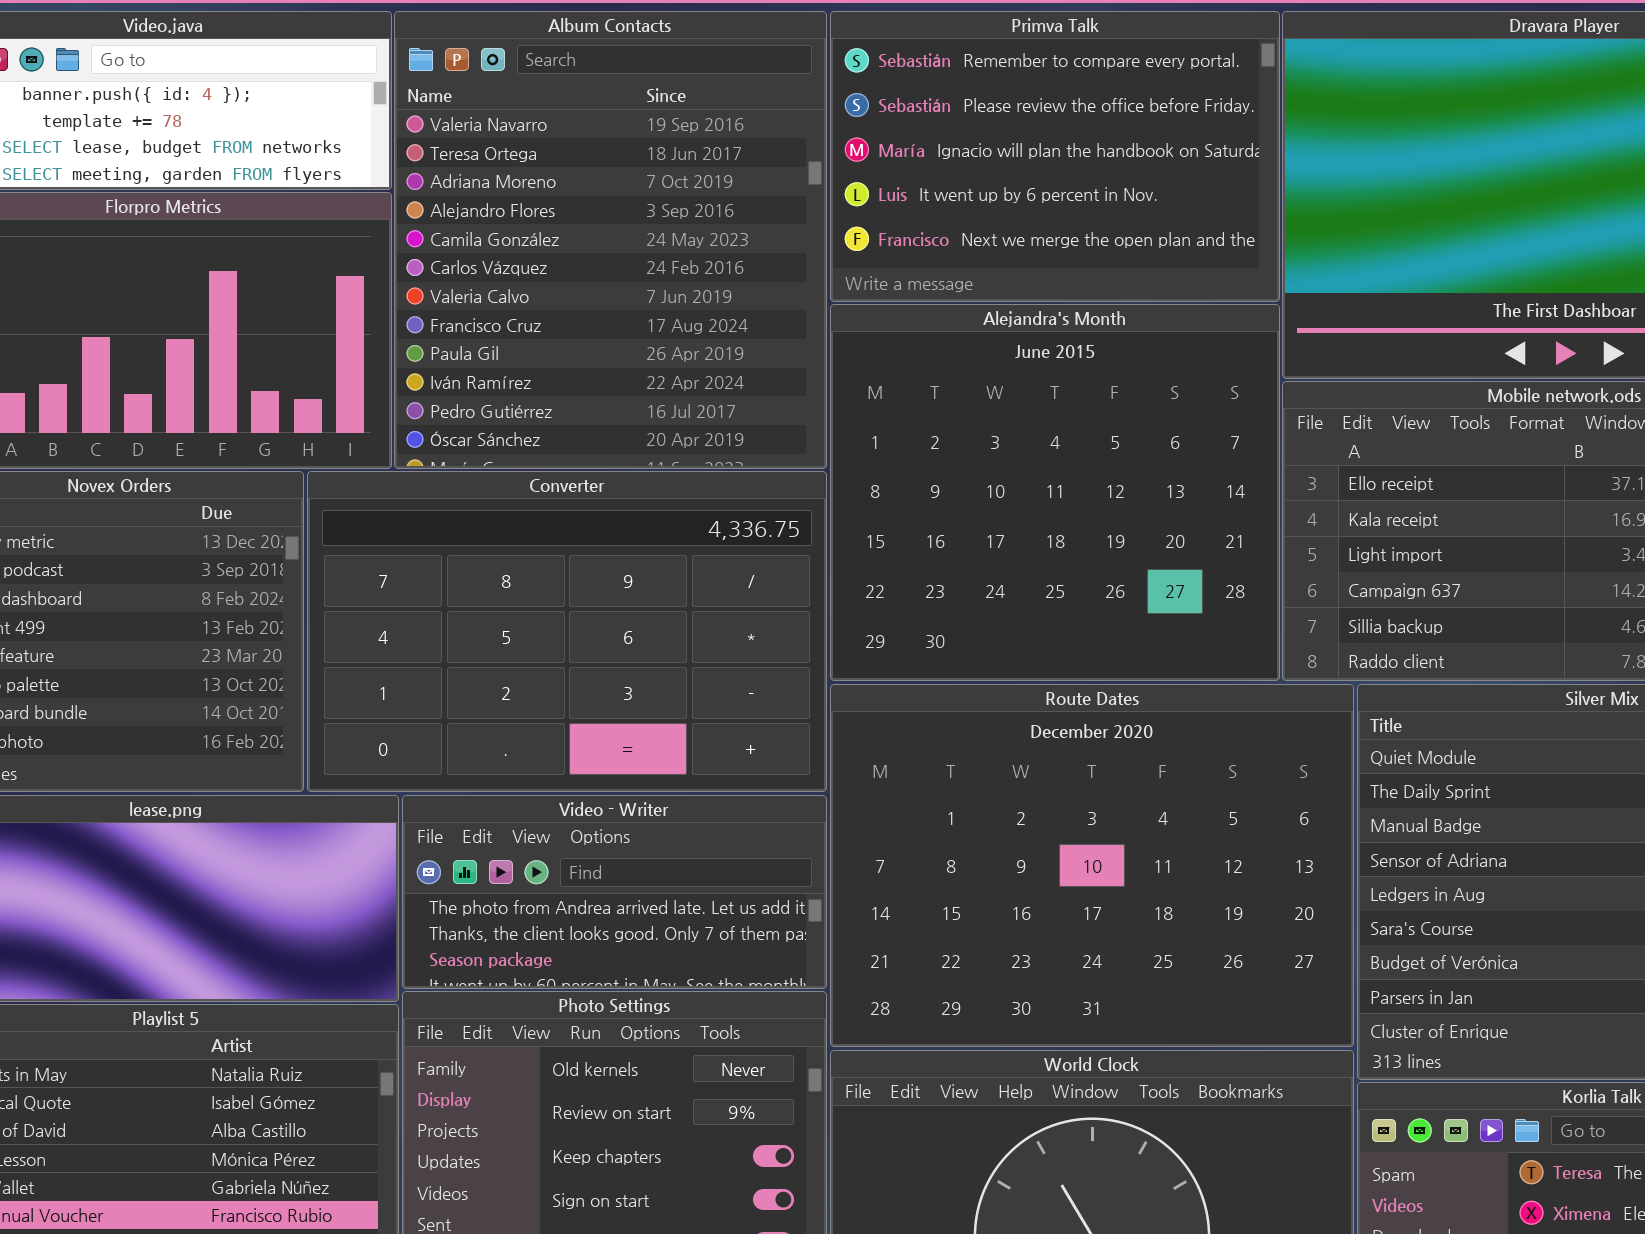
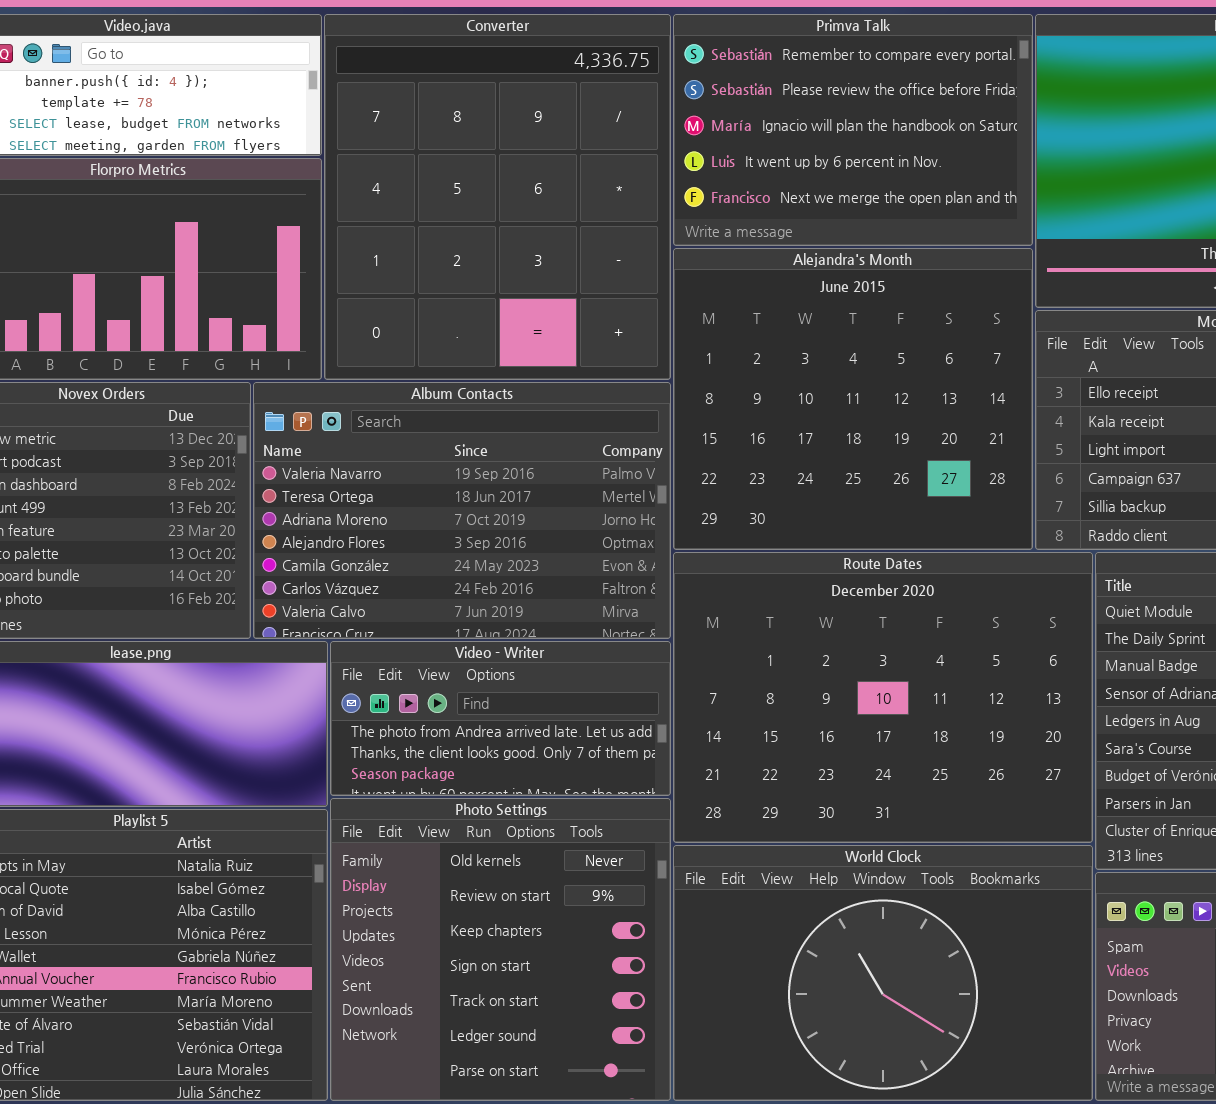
Album Contacts: [394,11,827,469] -> [253,382,671,639], moved, resized
Converter: [307,471,827,792] -> [324,14,671,380], moved, resized

